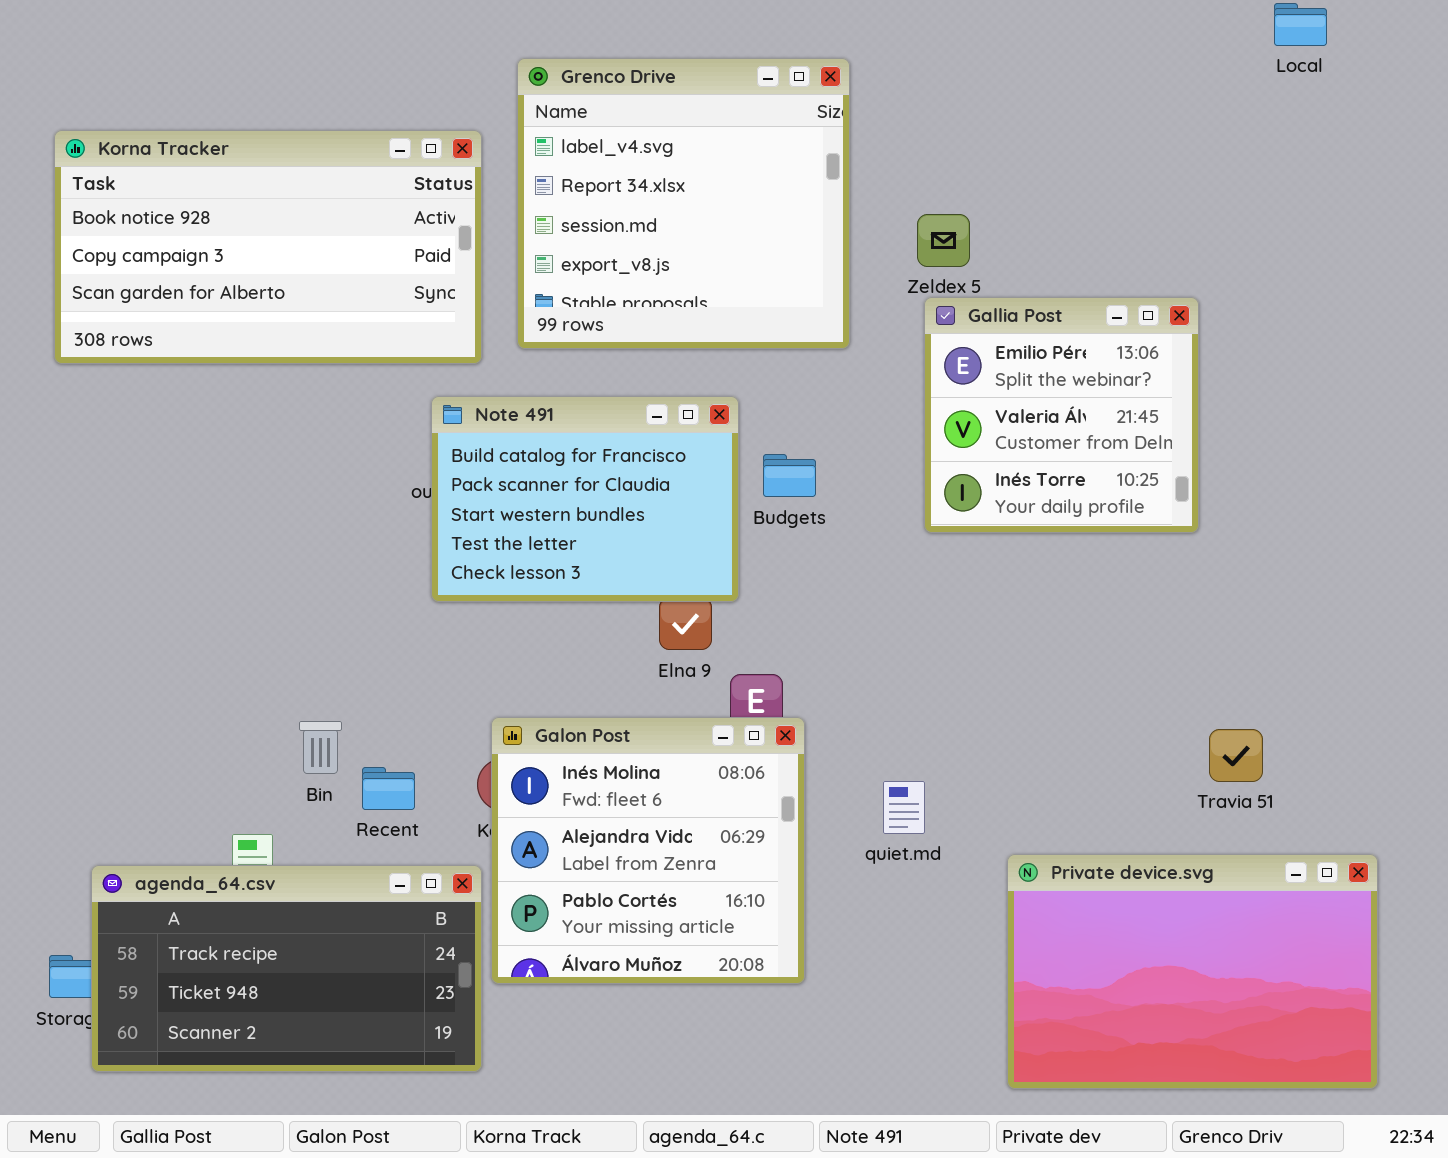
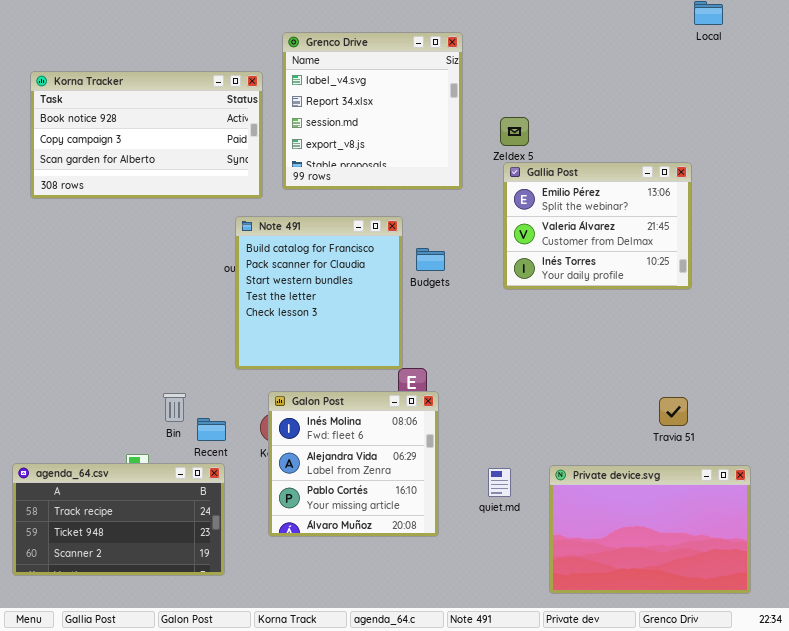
Gallia Post: [924,297,1199,533] -> [503,162,692,290], resized
Note 491: [431,396,739,602] -> [235,216,403,370], resized
quiet.md: [883,781,925,834] -> [488,468,511,497], moved
agenda_64.csv: [91,865,482,1072] -> [12,463,225,576], moved

